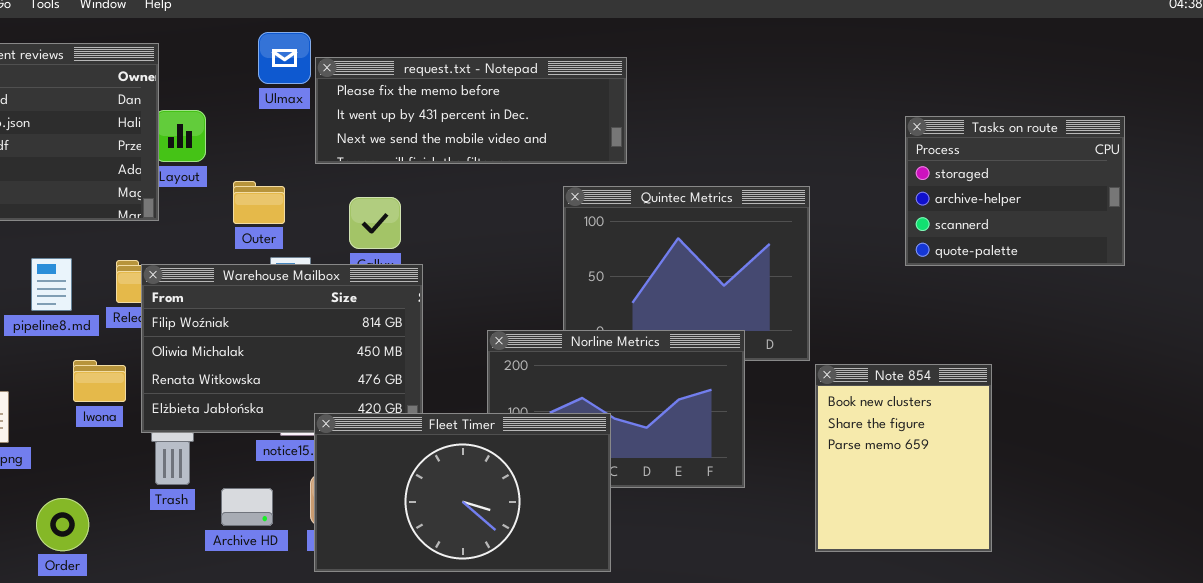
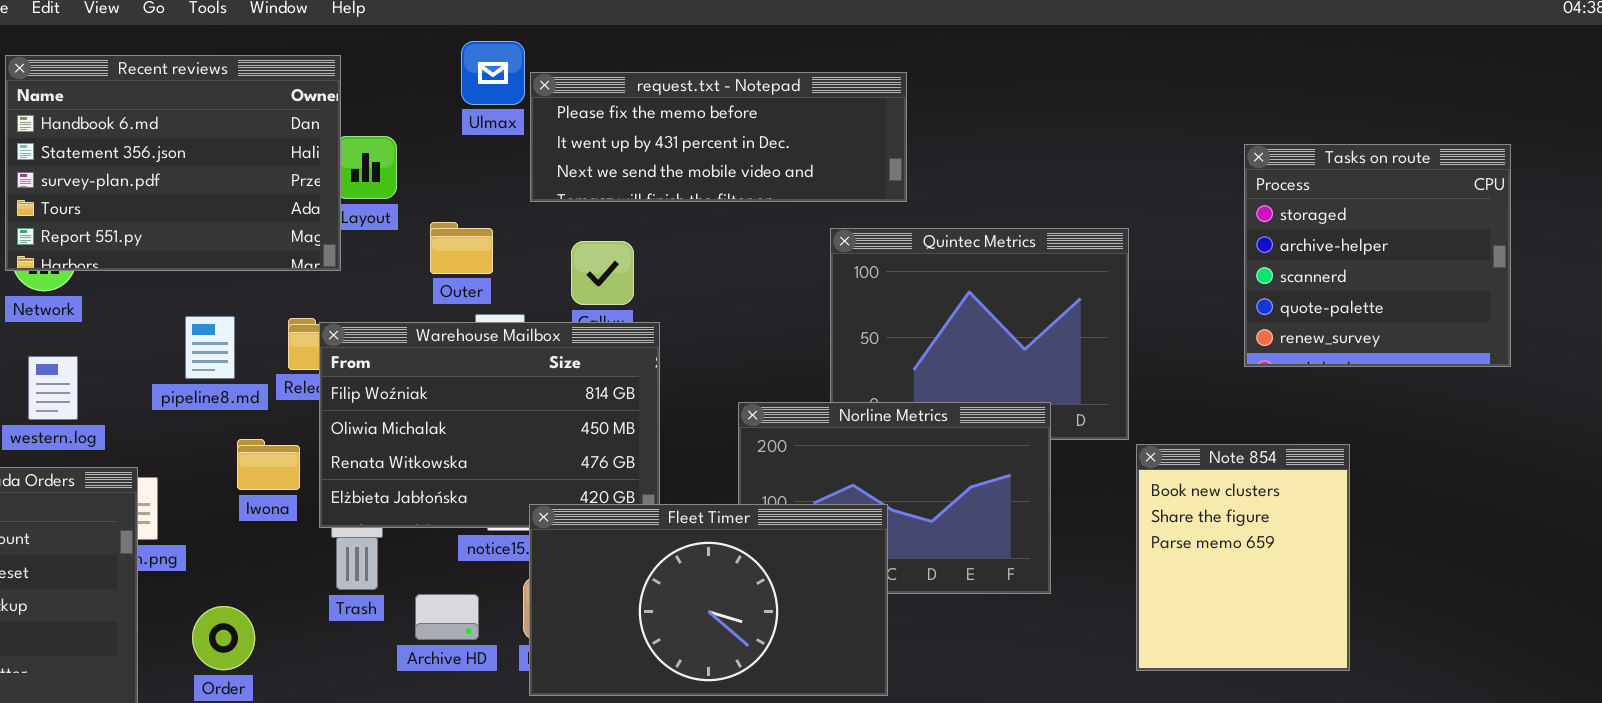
Tasks on route: [905,116,1125,266] -> [1244,144,1511,367], resized

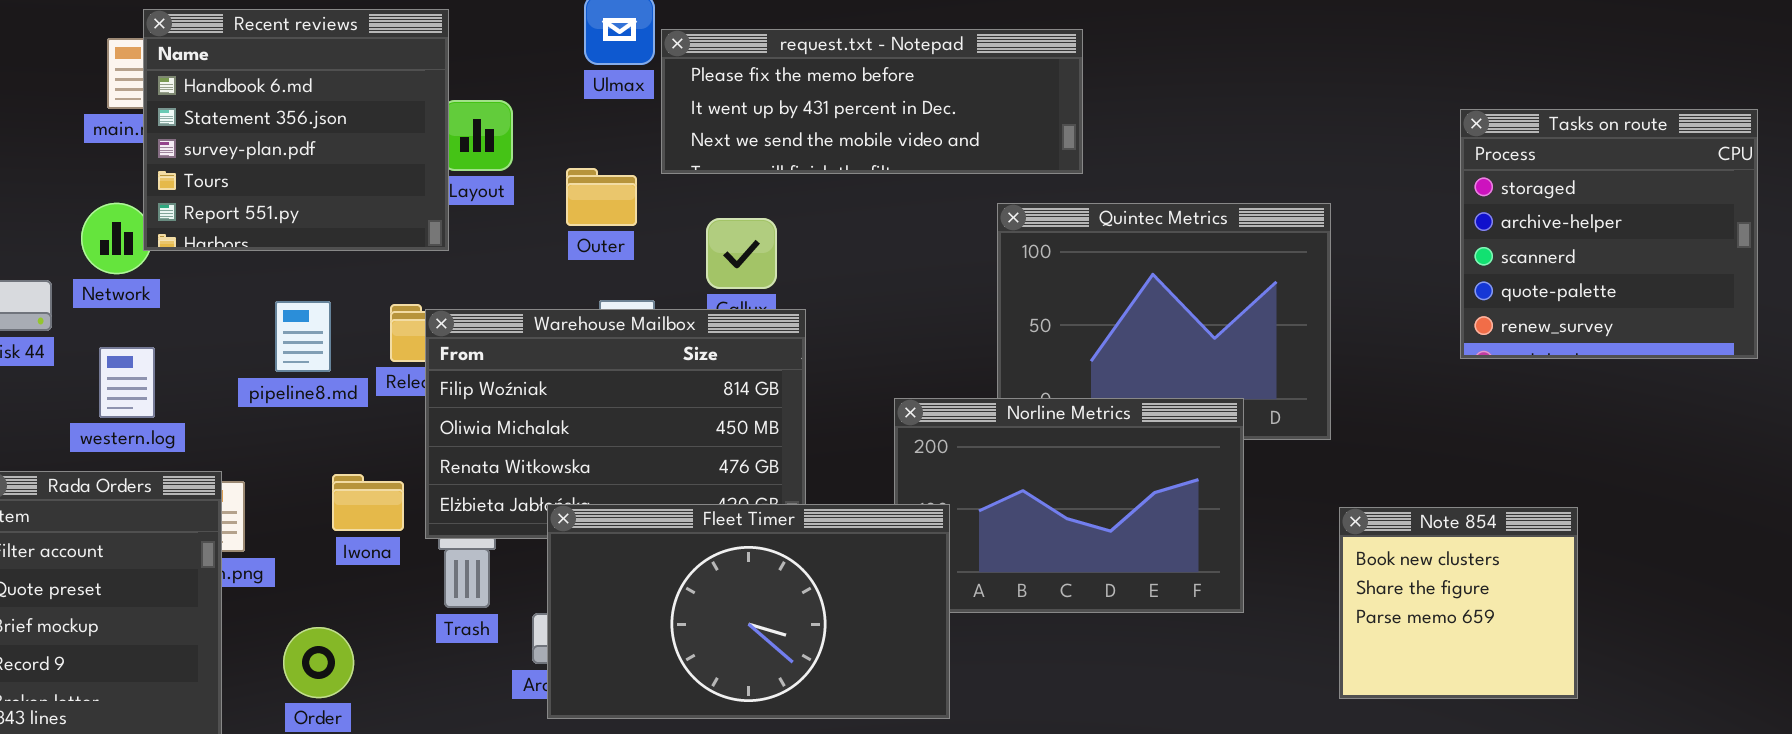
Recent reviews: [5,55,341,271] -> [143,9,449,251], resized
Outer: [430,222,493,274] -> [566,168,637,226], moved
Iwona: [237,439,300,490] -> [332,474,404,531], moved
Note 854: [1136,444,1350,671] -> [1339,507,1578,699], resized
Fleet Timer: [529,504,888,696] -> [547,504,950,719], moved

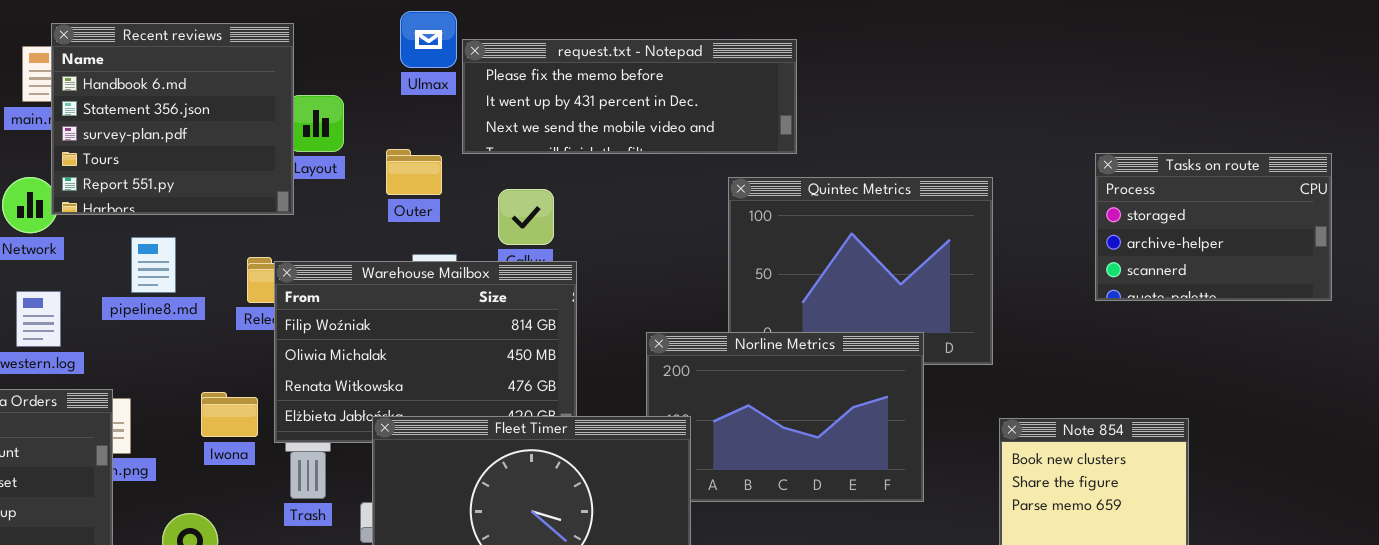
Tasks on route: [1460,109,1758,359] -> [1095,153,1332,301], resized
pipeline8.md: [275,301,331,372] -> [131,237,176,293], moved

